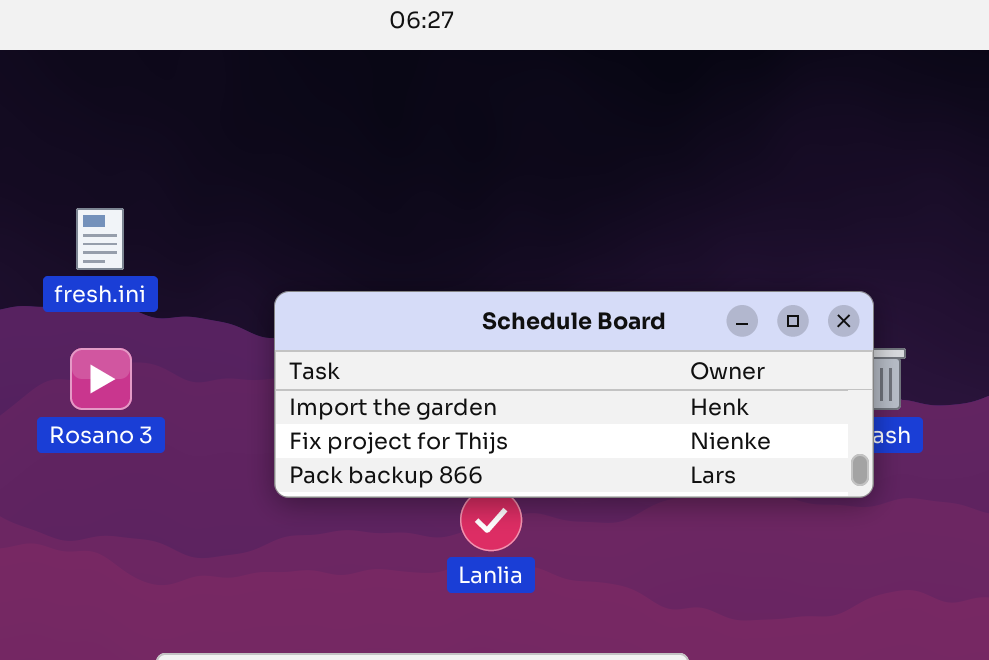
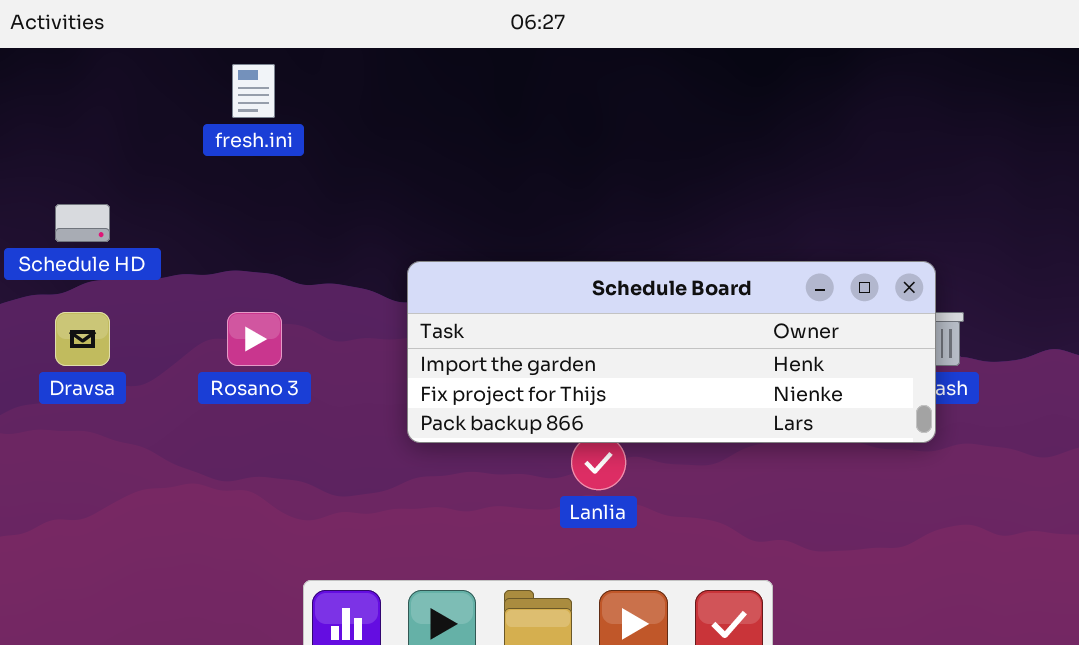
fresh.ini: [76,208,124,270] -> [232,64,275,118], moved

